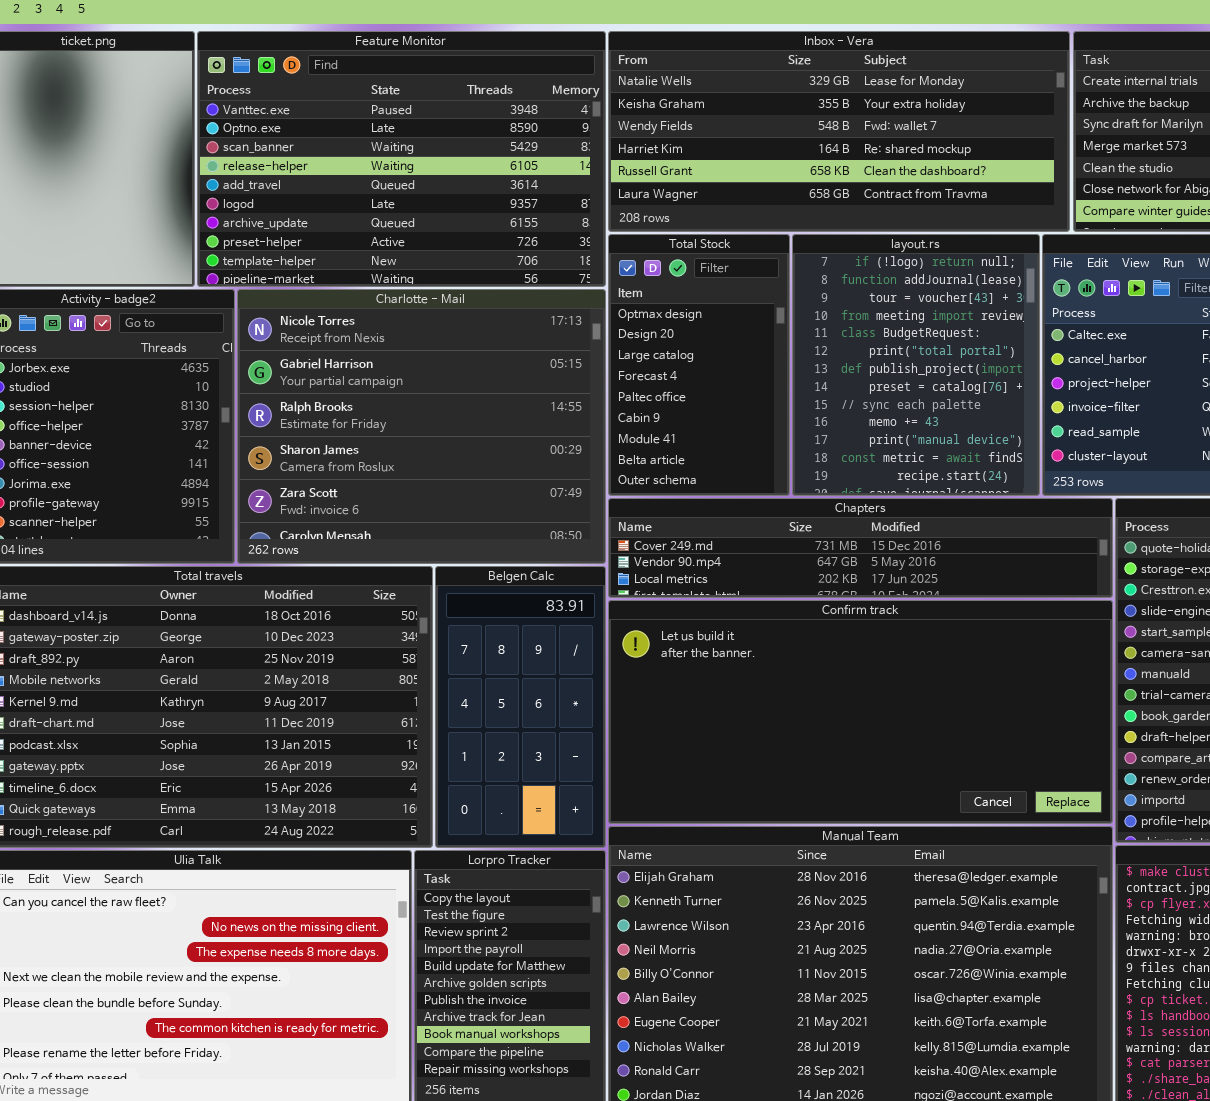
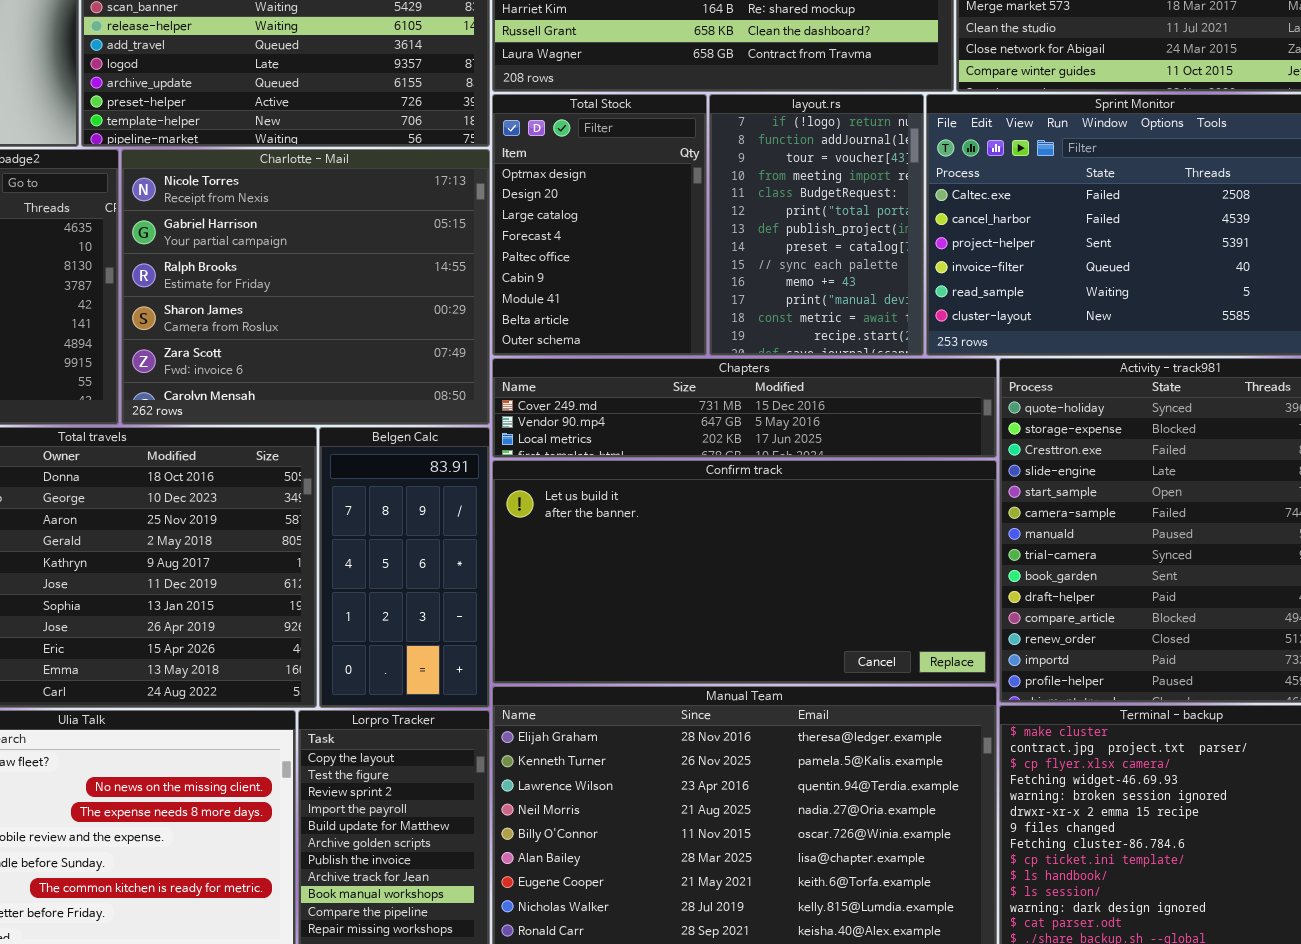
Total Stock: [608,234,790,496] -> [492,94,707,356], resized
layout.rs: [792,234,1040,496] -> [709,94,924,356], resized

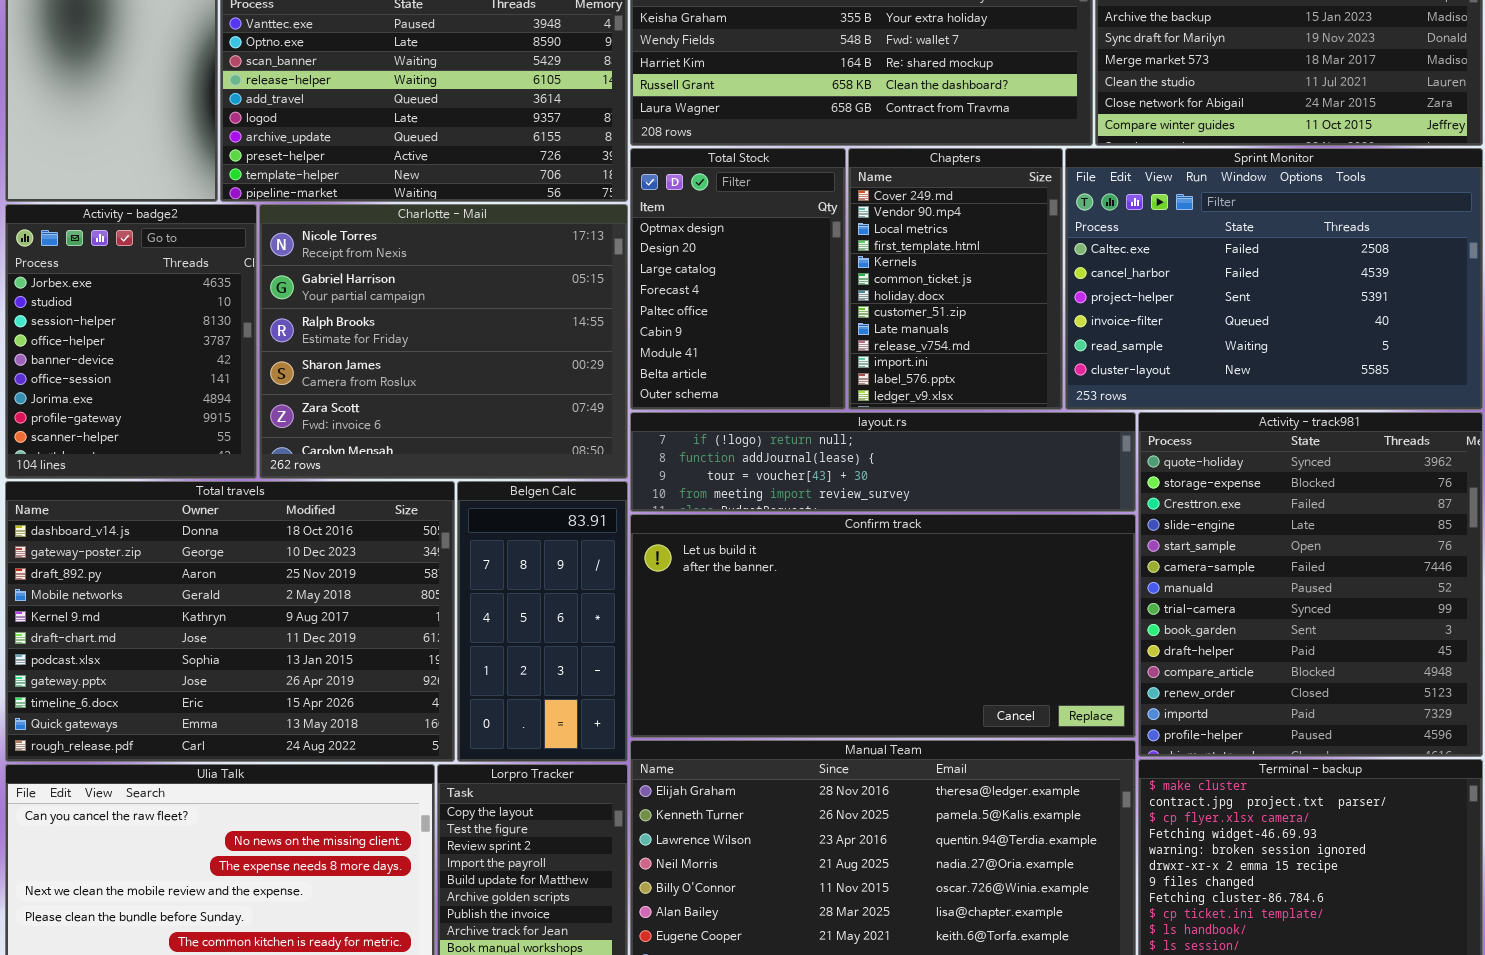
layout.rs: [709,94,924,356] -> [630,412,1136,512], moved, resized
Chapters: [492,358,997,458] -> [848,148,1063,410], moved, resized

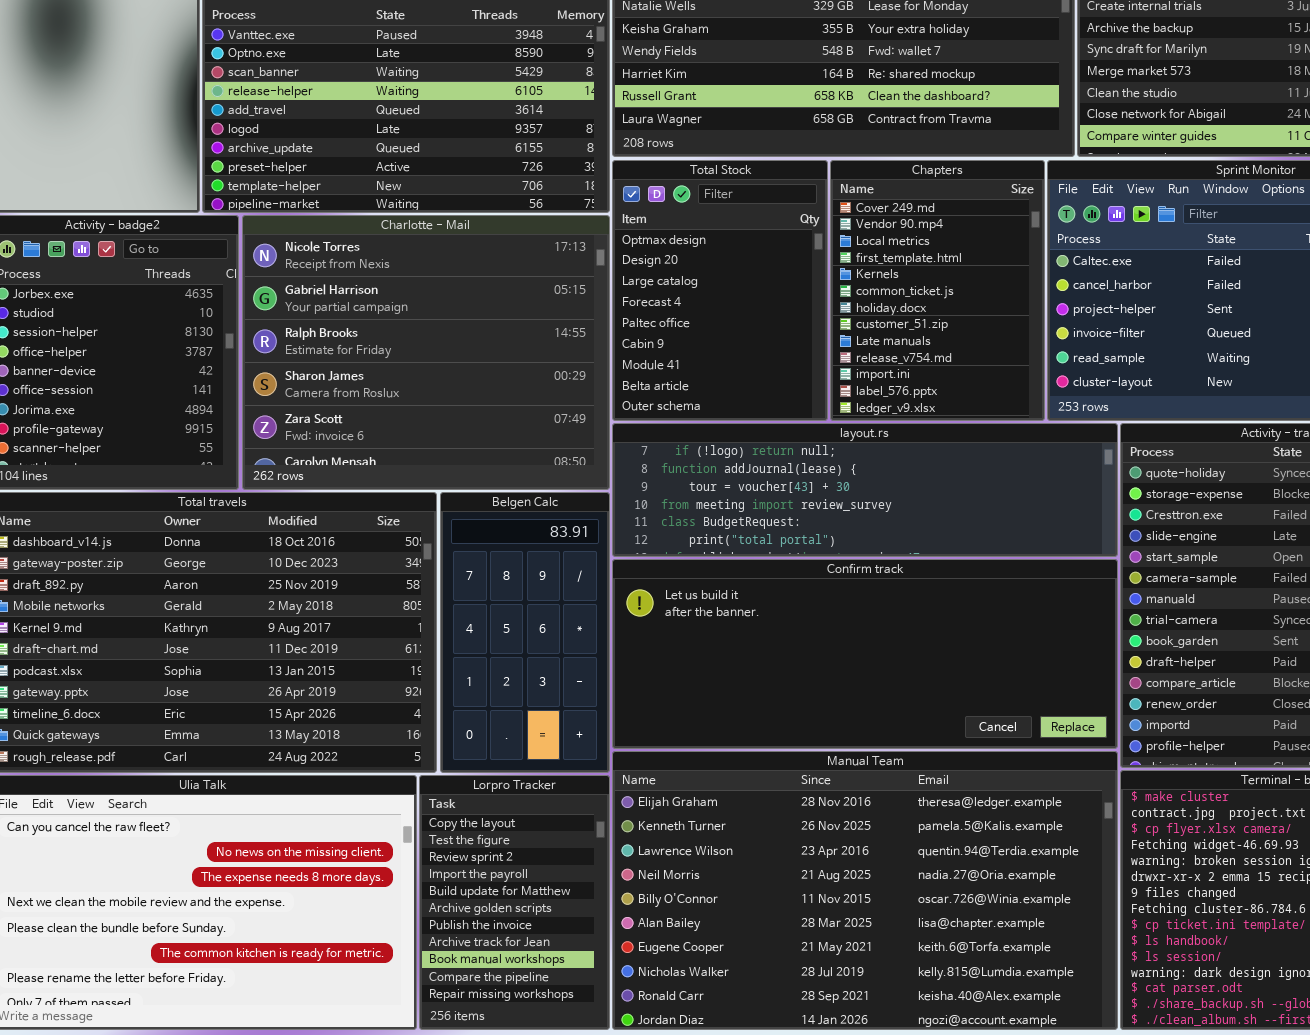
layout.rs: [630,412,1136,512] -> [612,423,1118,557], resized
Confirm track: [630,514,1136,738] -> [612,559,1118,749], resized

